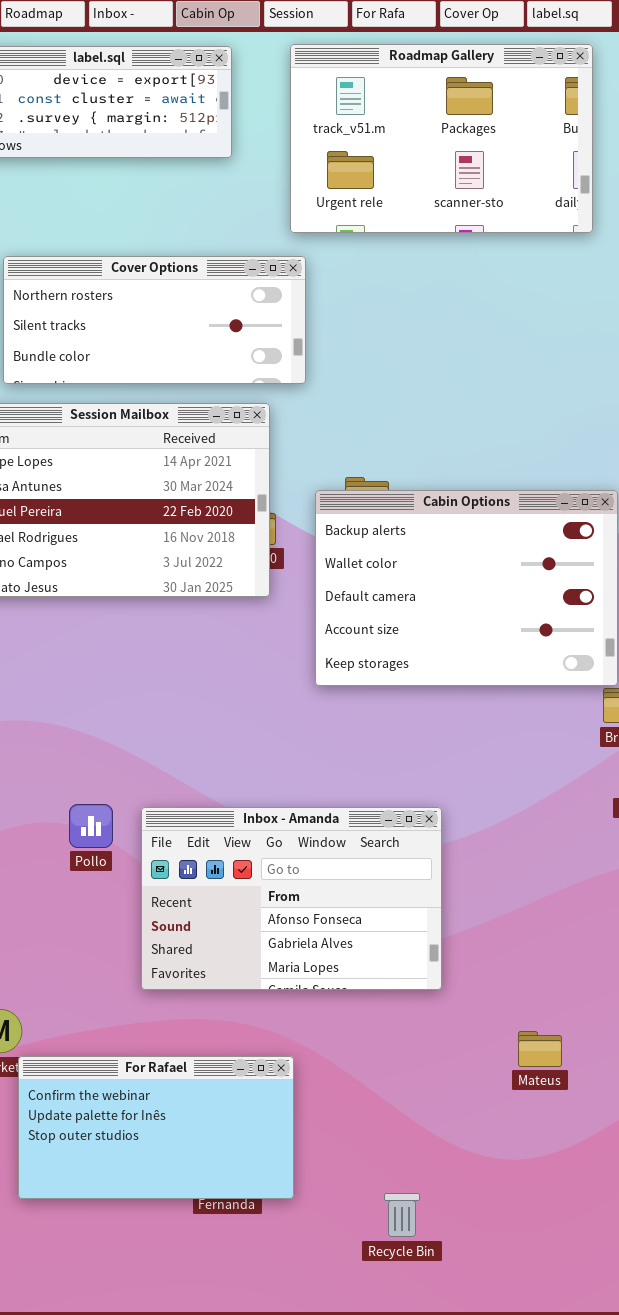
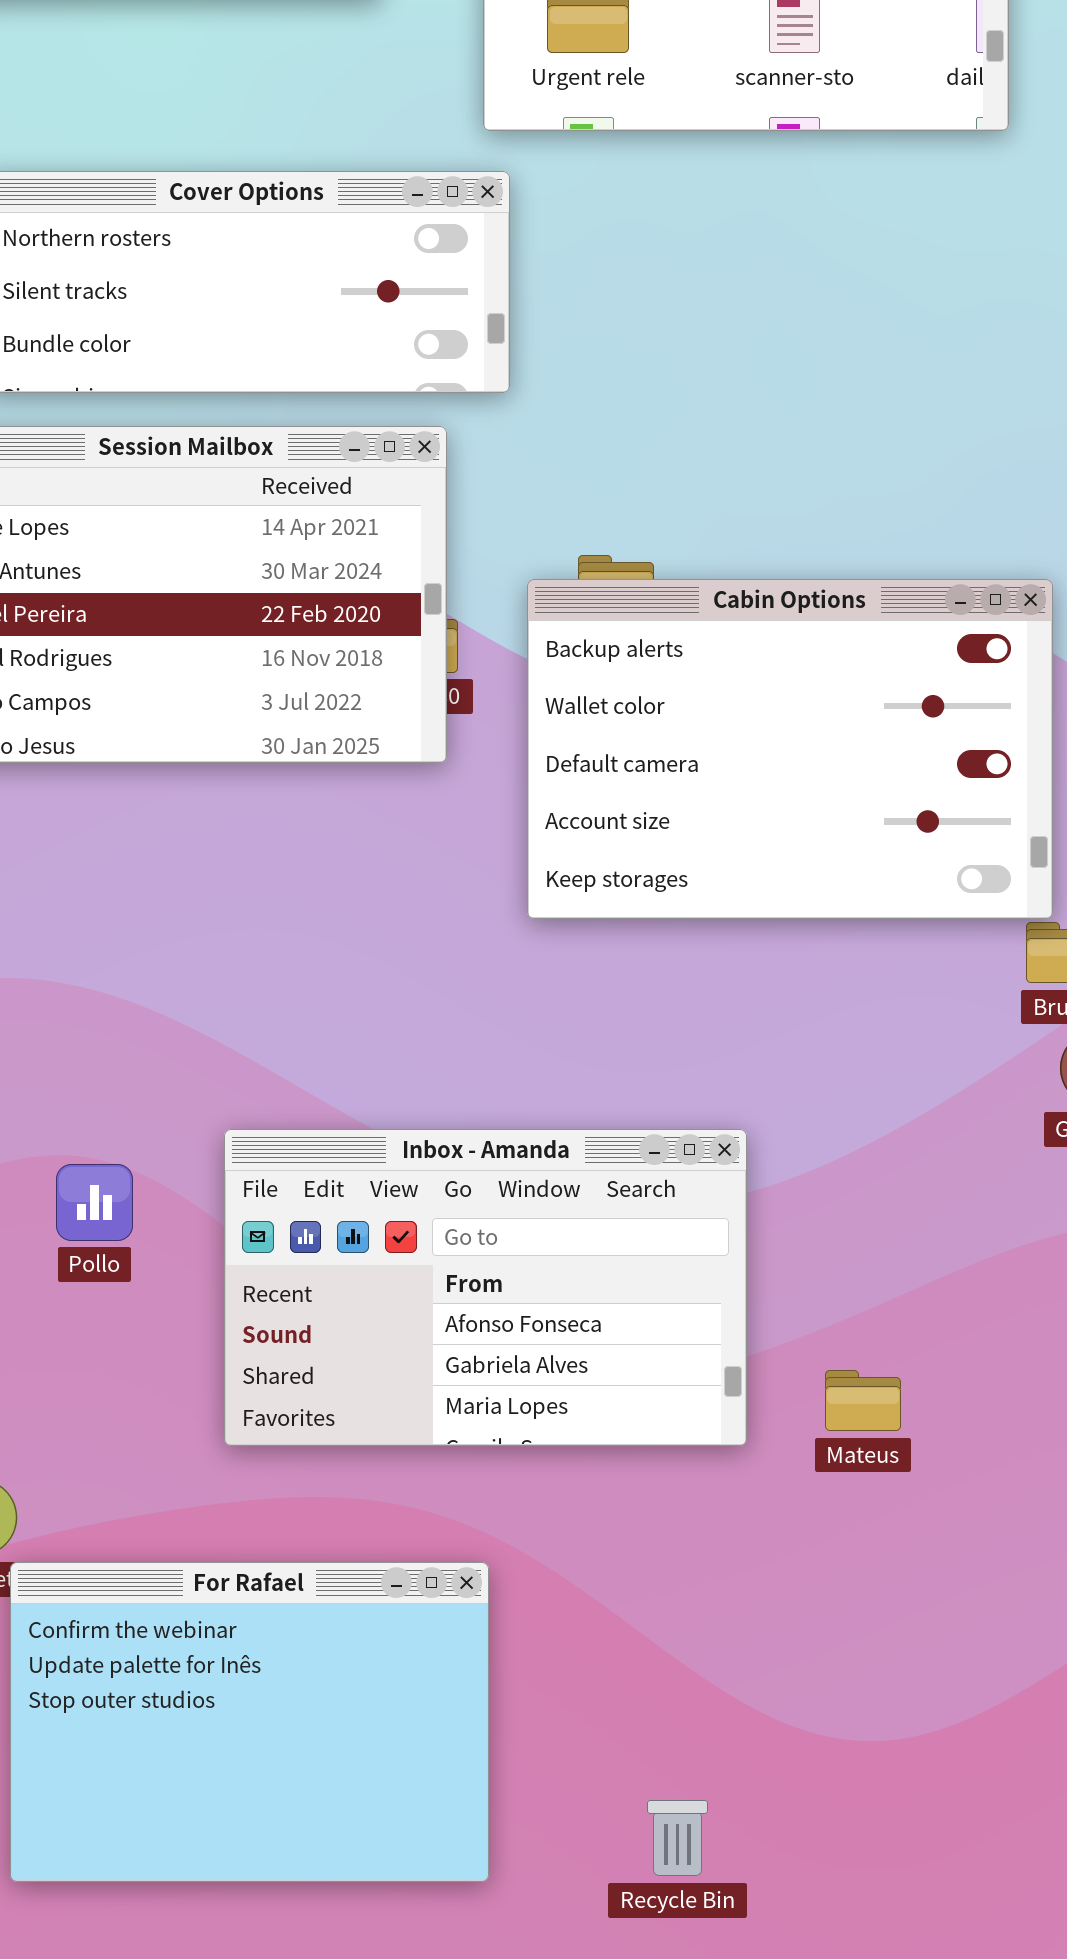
Pollo: [69,804,113,848] -> [56,1164,133,1241], moved
Mateus: [518,1031,562,1067] -> [825,1370,901,1431], moved
For Rafael: [18,1056,294,1199] -> [10,1562,489,1882], resized

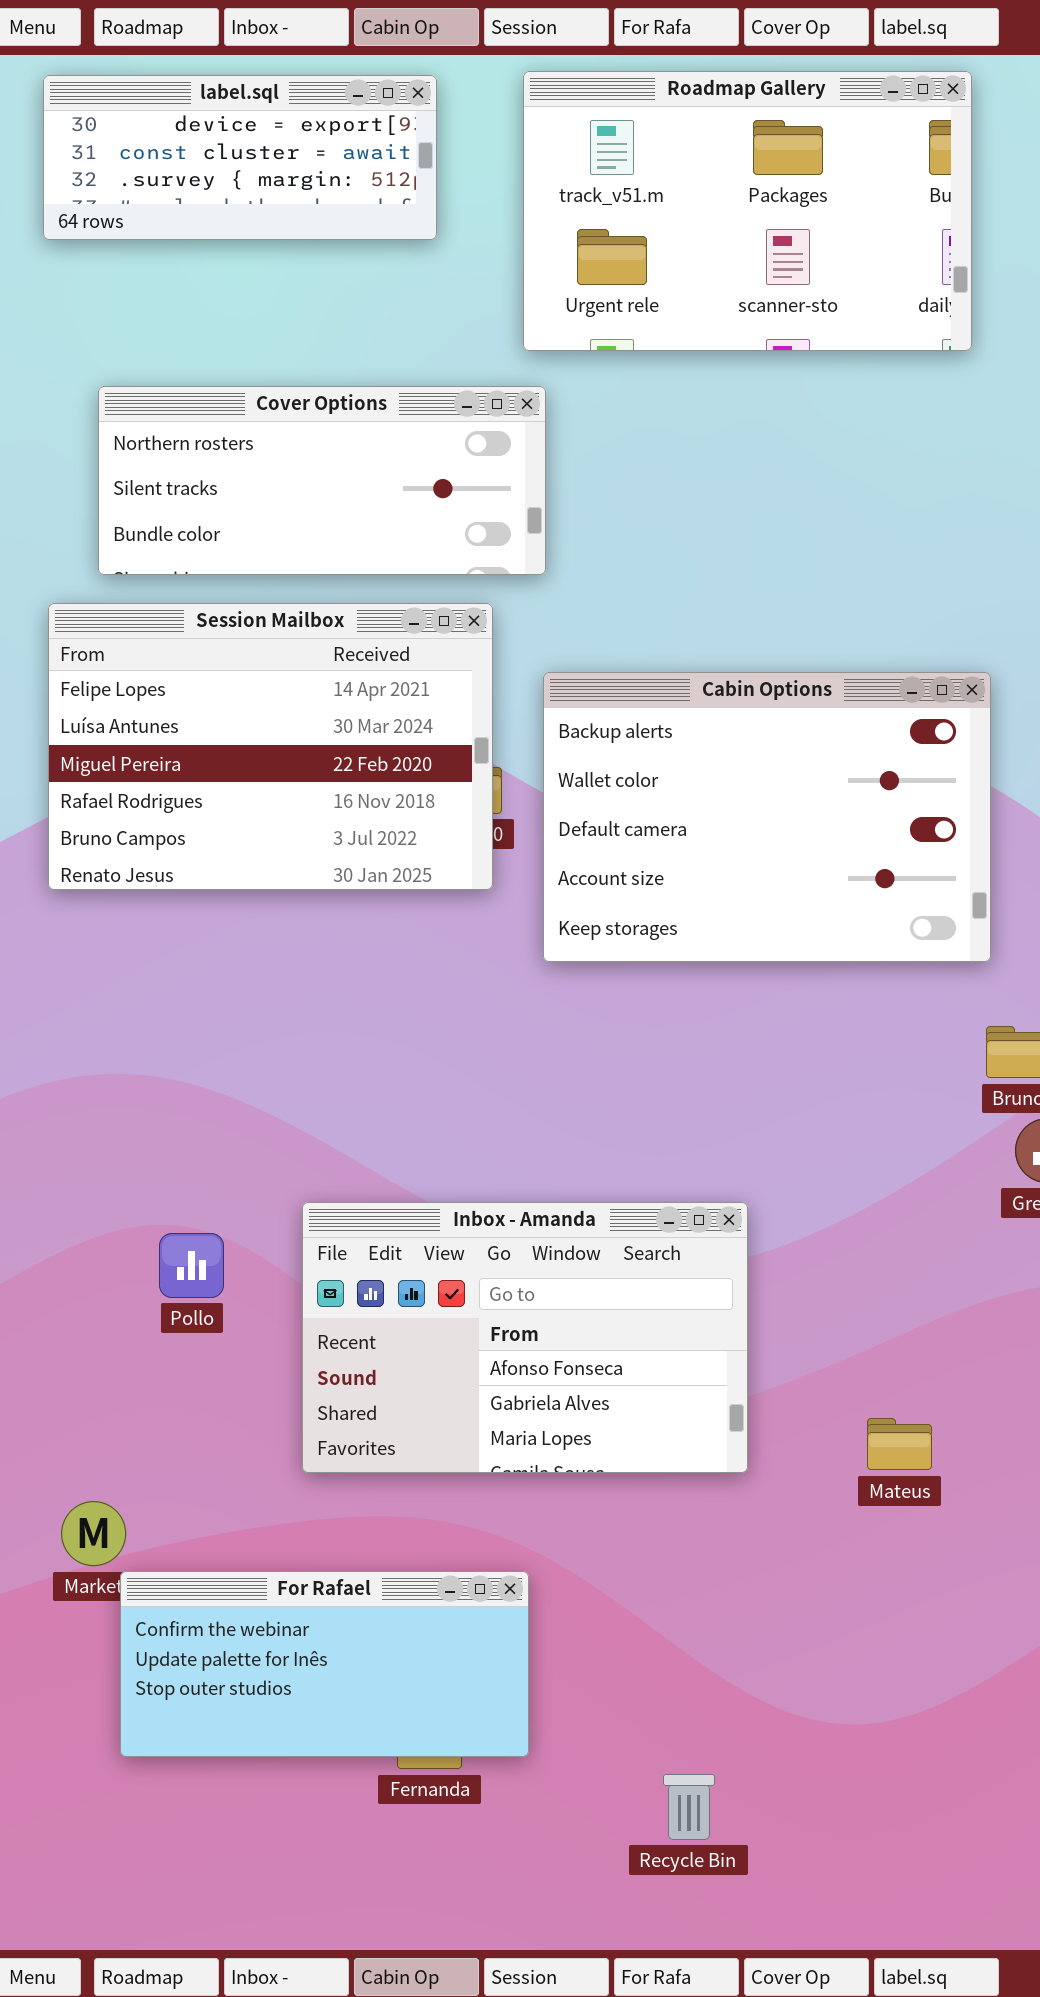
Cabin Options: [527,579,1053,919] -> [543,672,991,962], moved
Mateus: [825,1370,901,1431] -> [867,1418,932,1470], moved
For Rafael: [10,1562,489,1882] -> [120,1571,529,1757], resized

